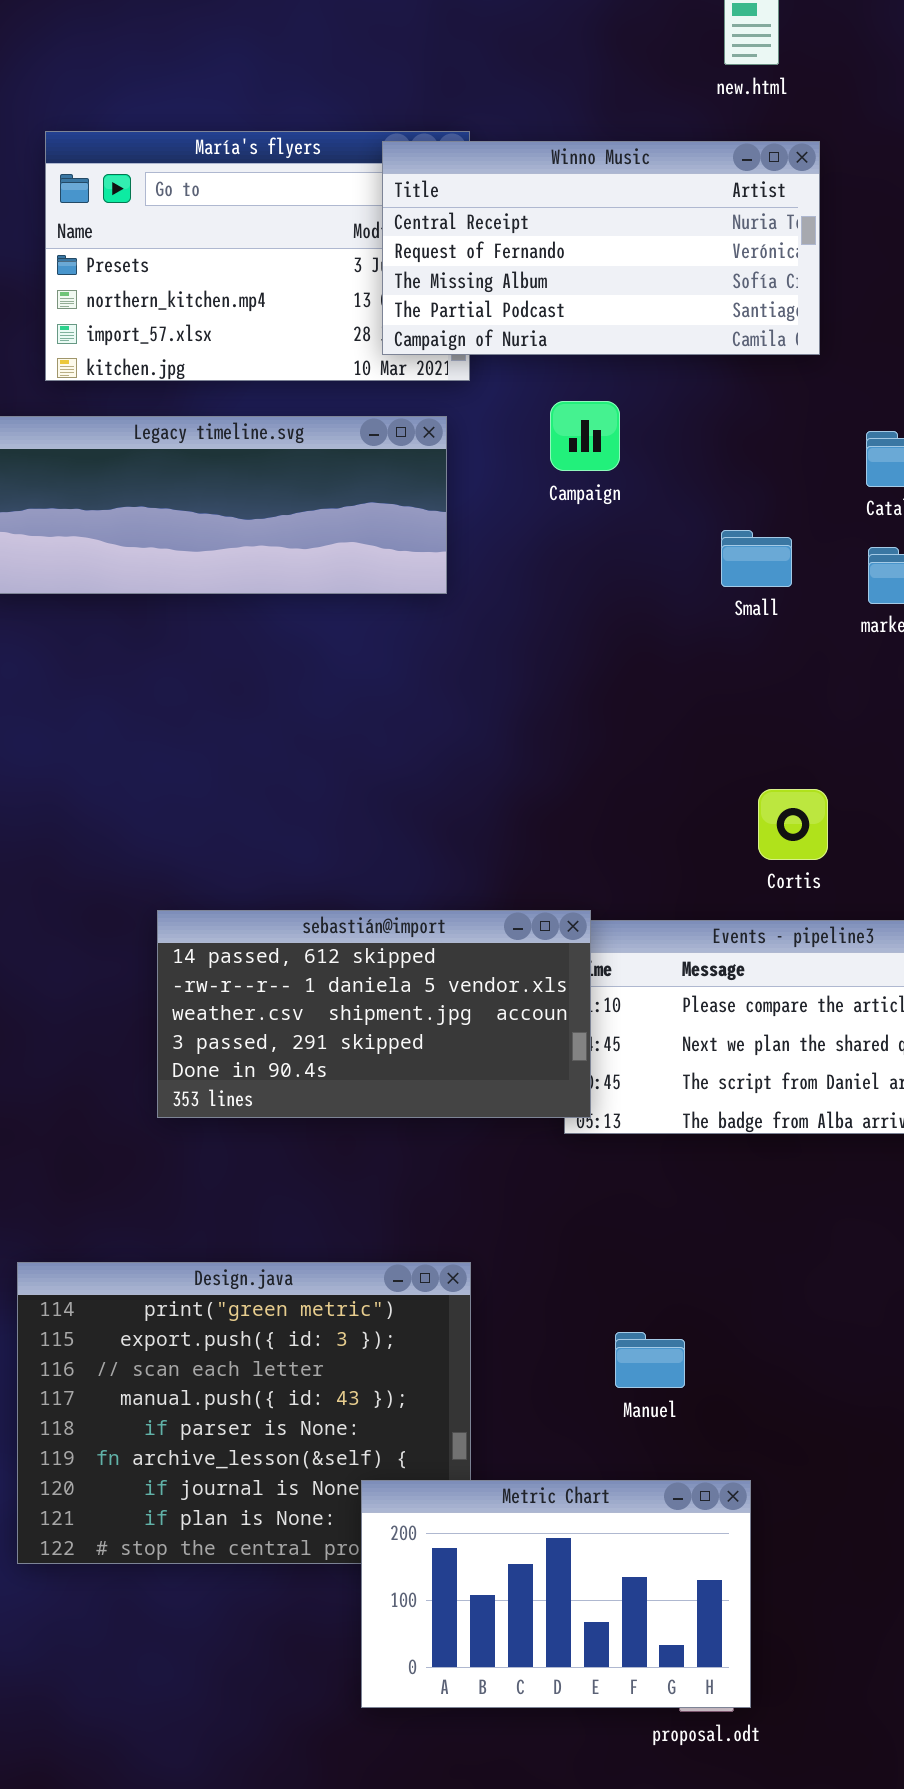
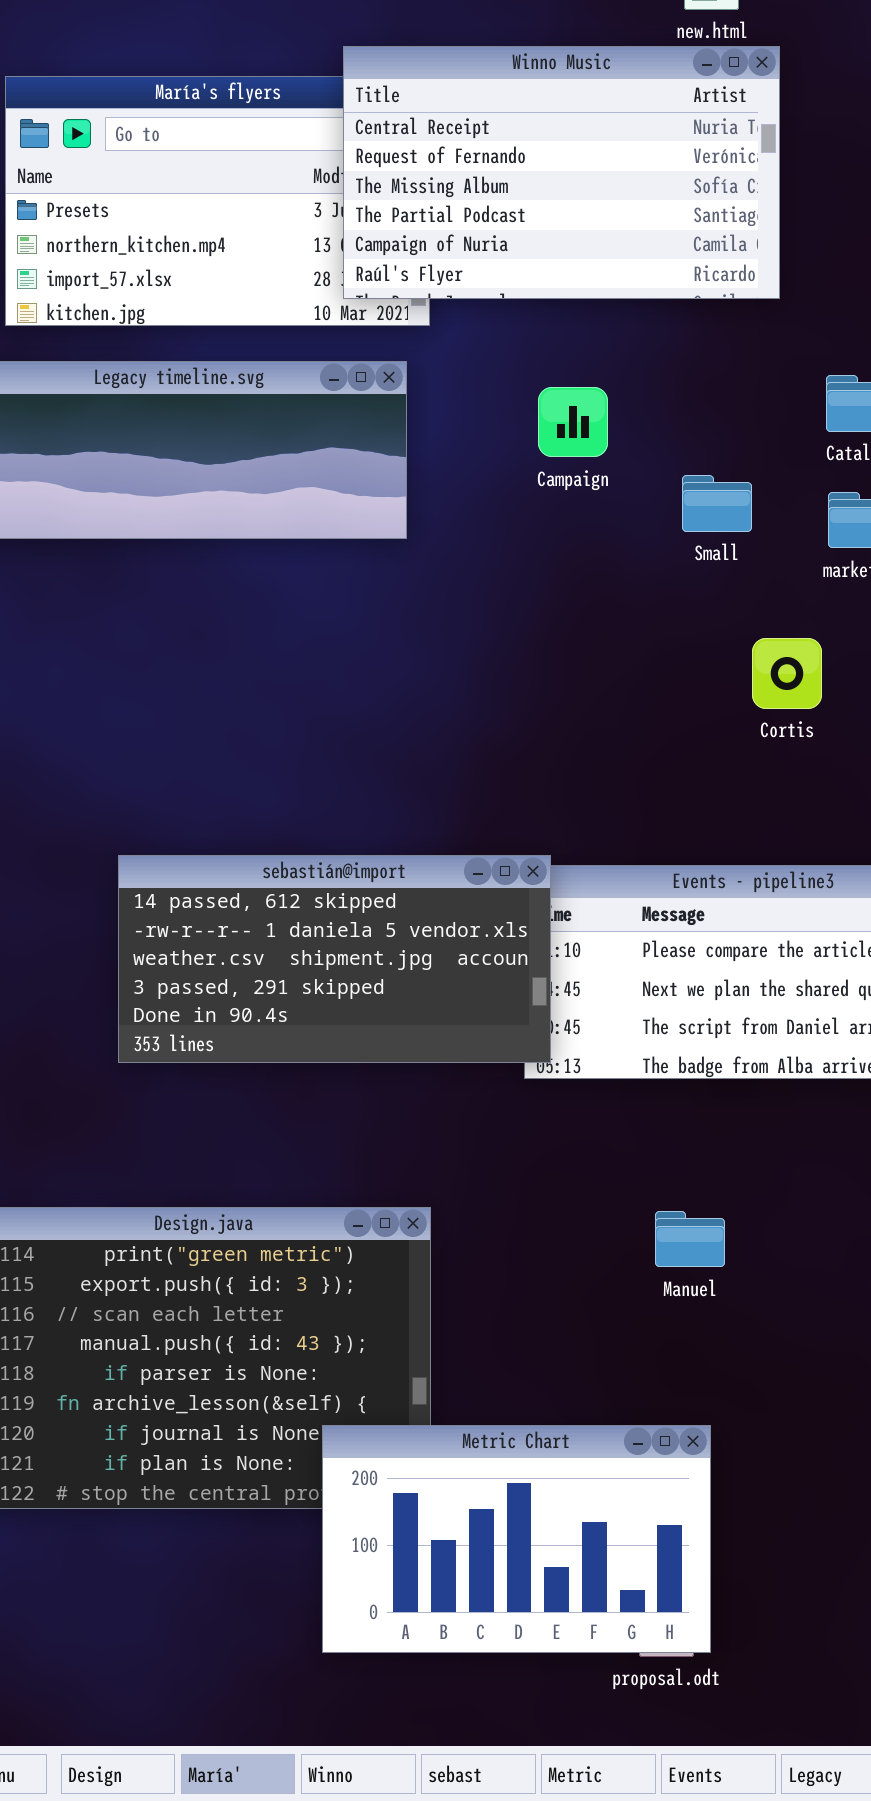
Winno Music: [382,141,820,355] -> [343,46,780,299], resized
Campaign: [550,401,620,471] -> [538,387,608,457], moved
Cortis: [758,789,828,860] -> [752,638,822,709], moved
Manuel: [615,1332,685,1388] -> [655,1211,725,1267], moved

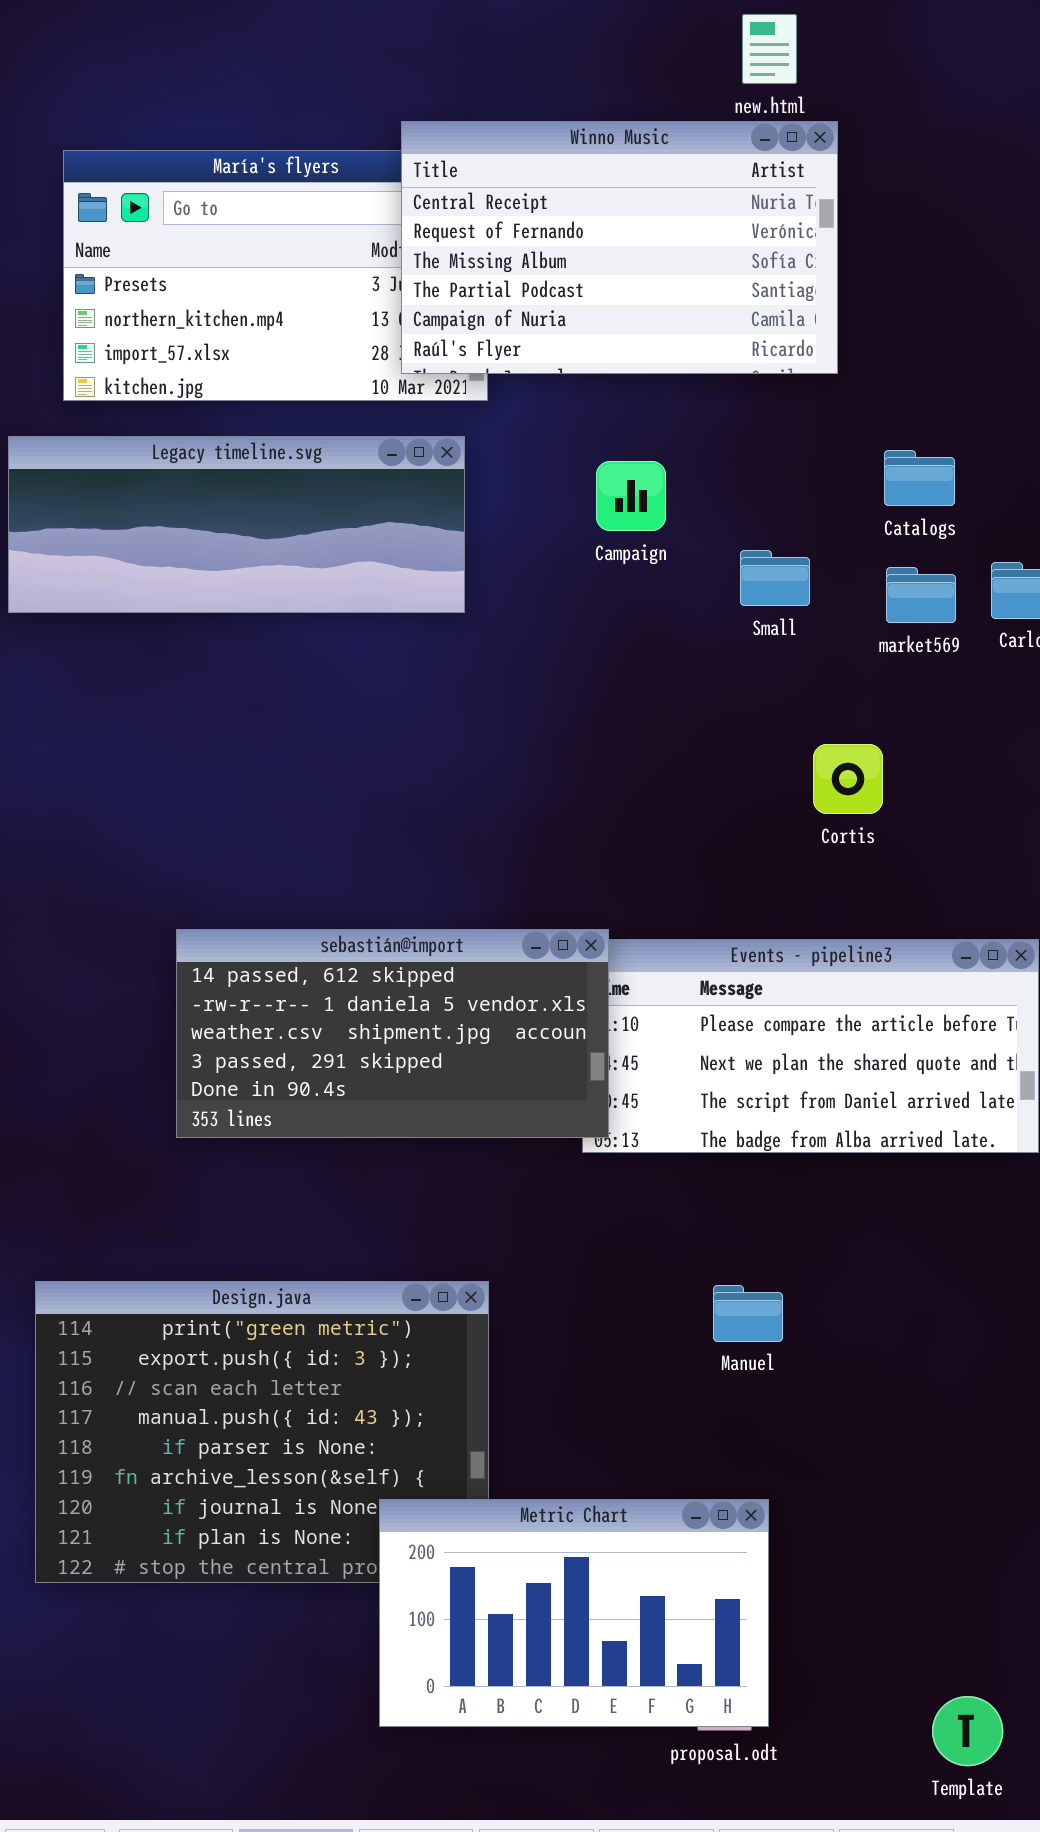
Cortis: [752,638,822,709] -> [813,744,883,814], moved

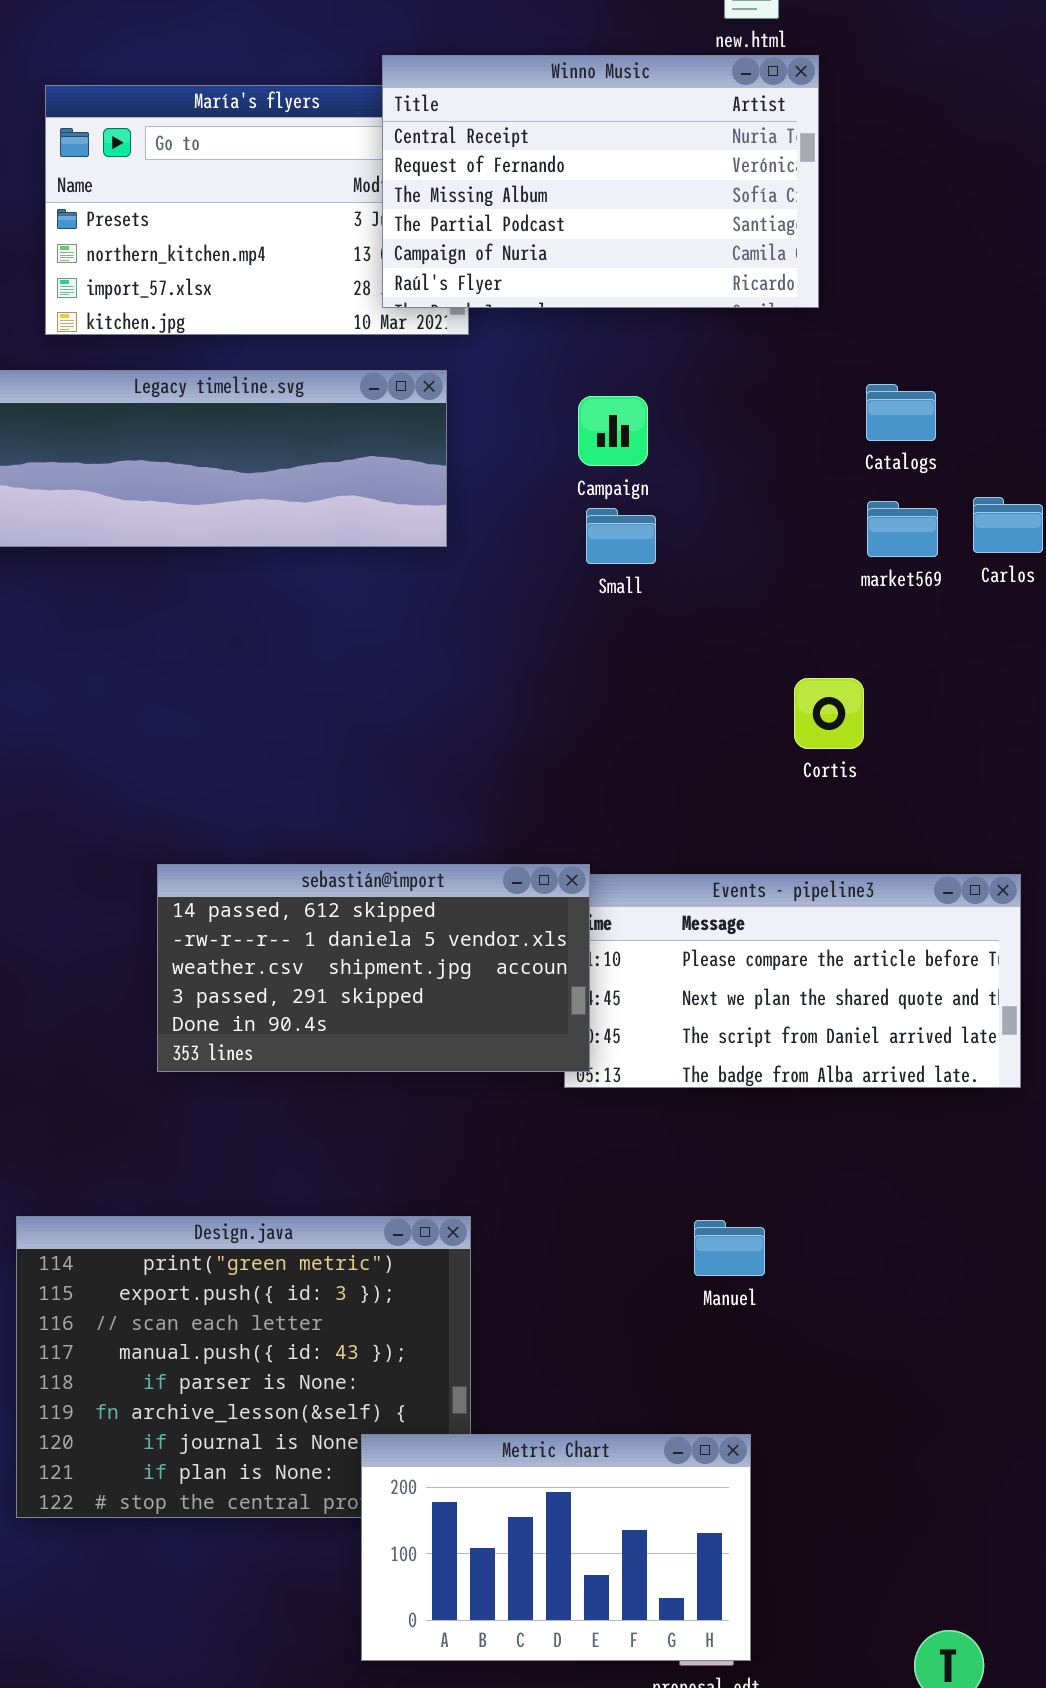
Small: [740,550,810,606] -> [586,508,656,564], moved

